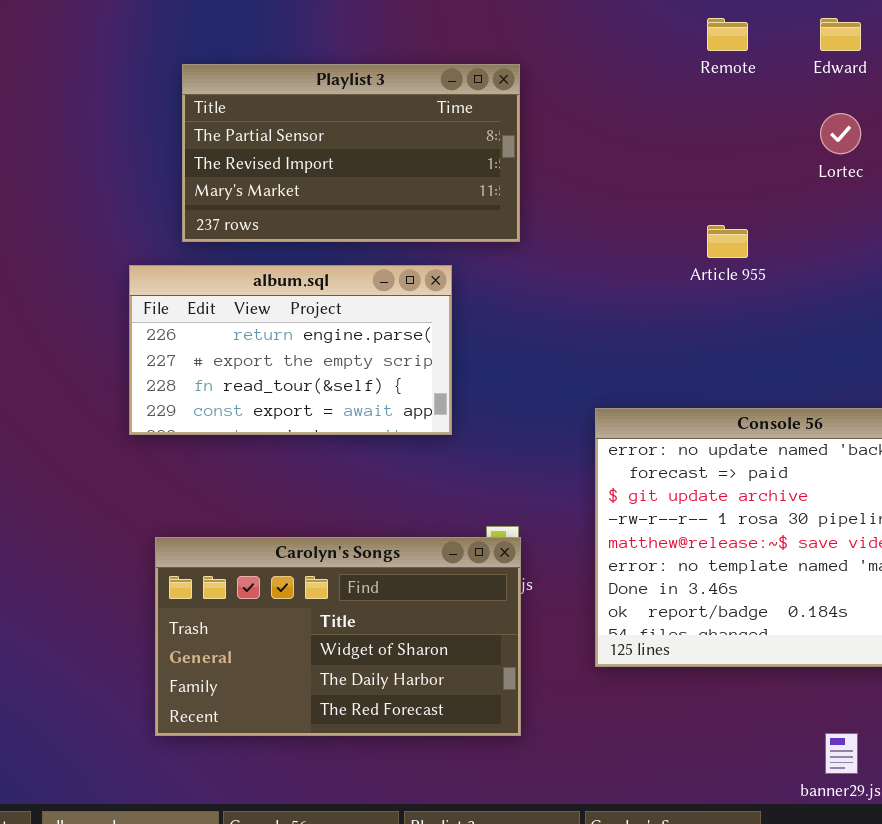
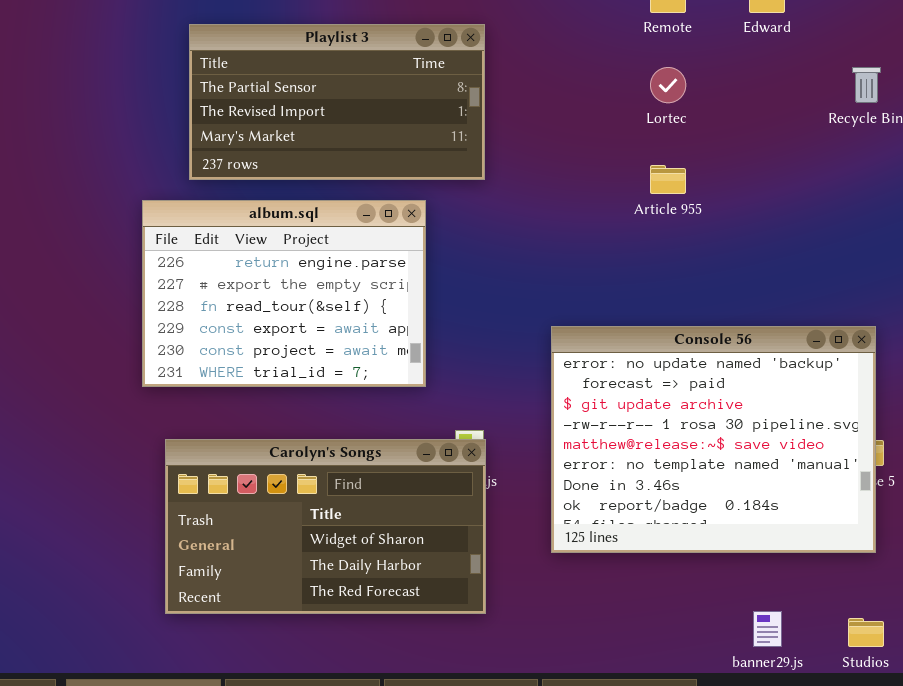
Lortec: [820,113,861,154] -> [650,67,686,103], moved
album.sql: [129,265,452,435] -> [142,200,426,387], resized

